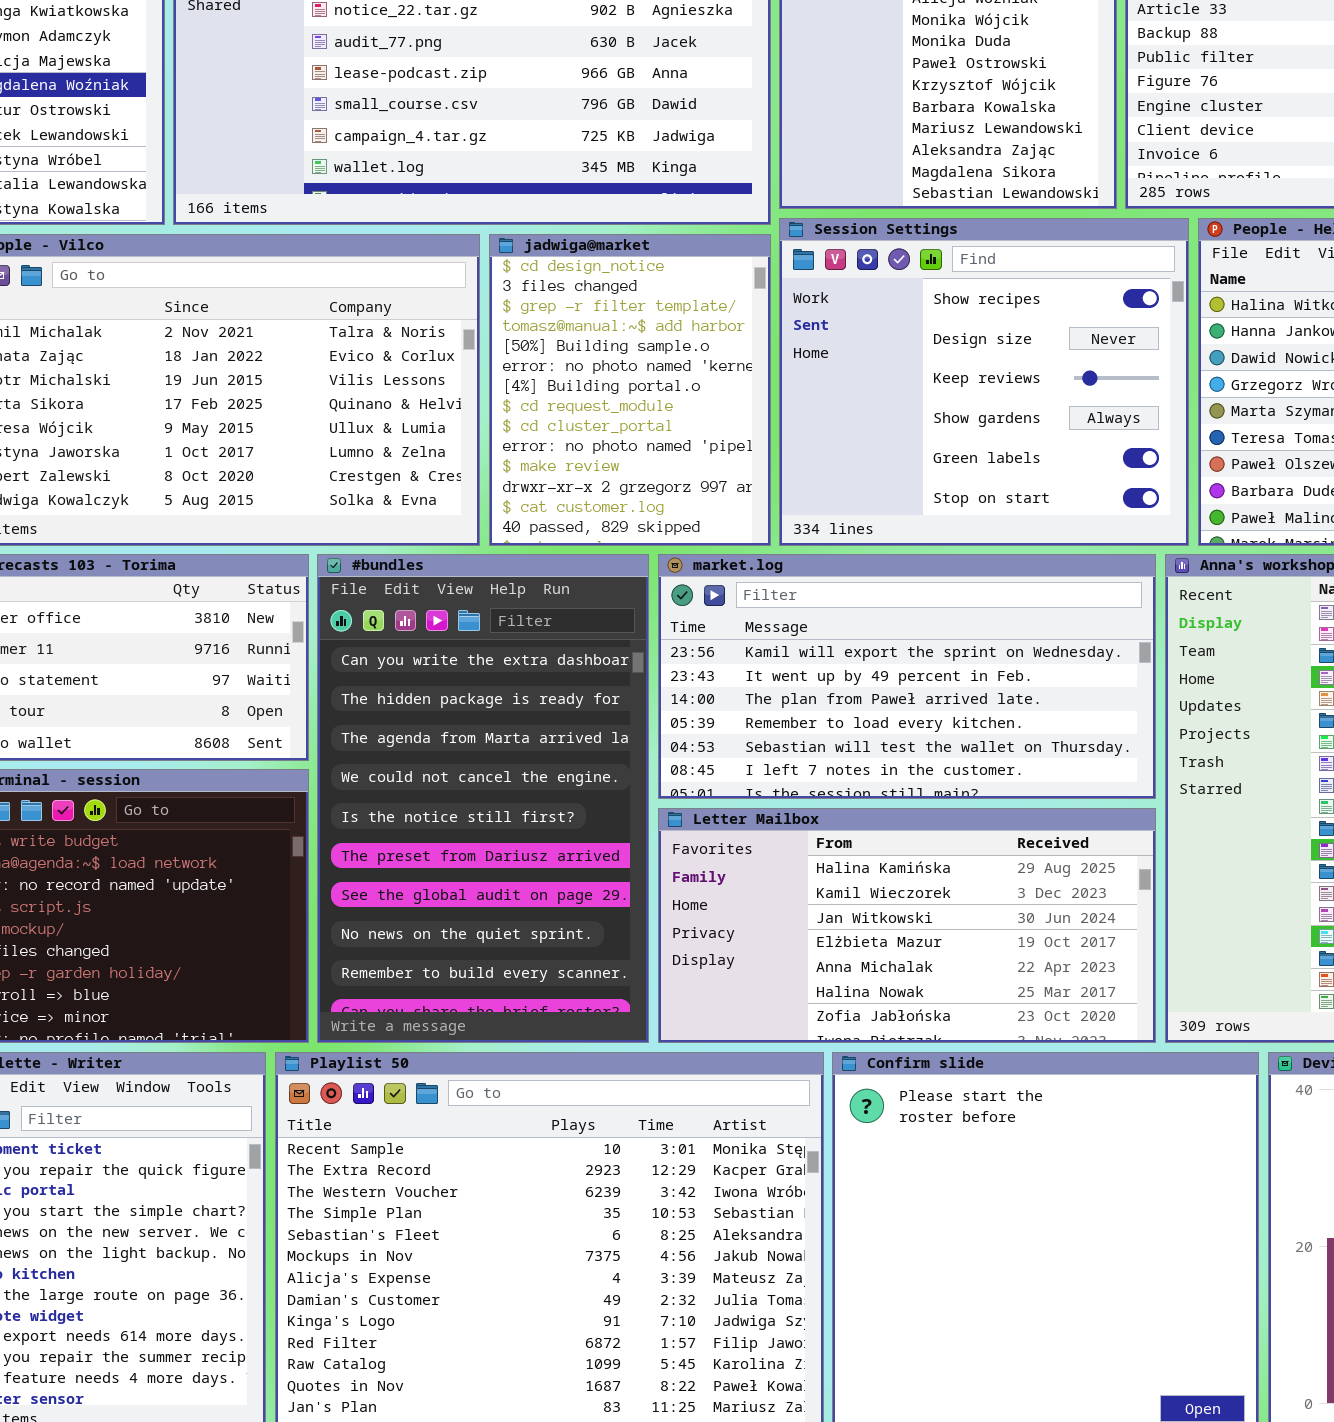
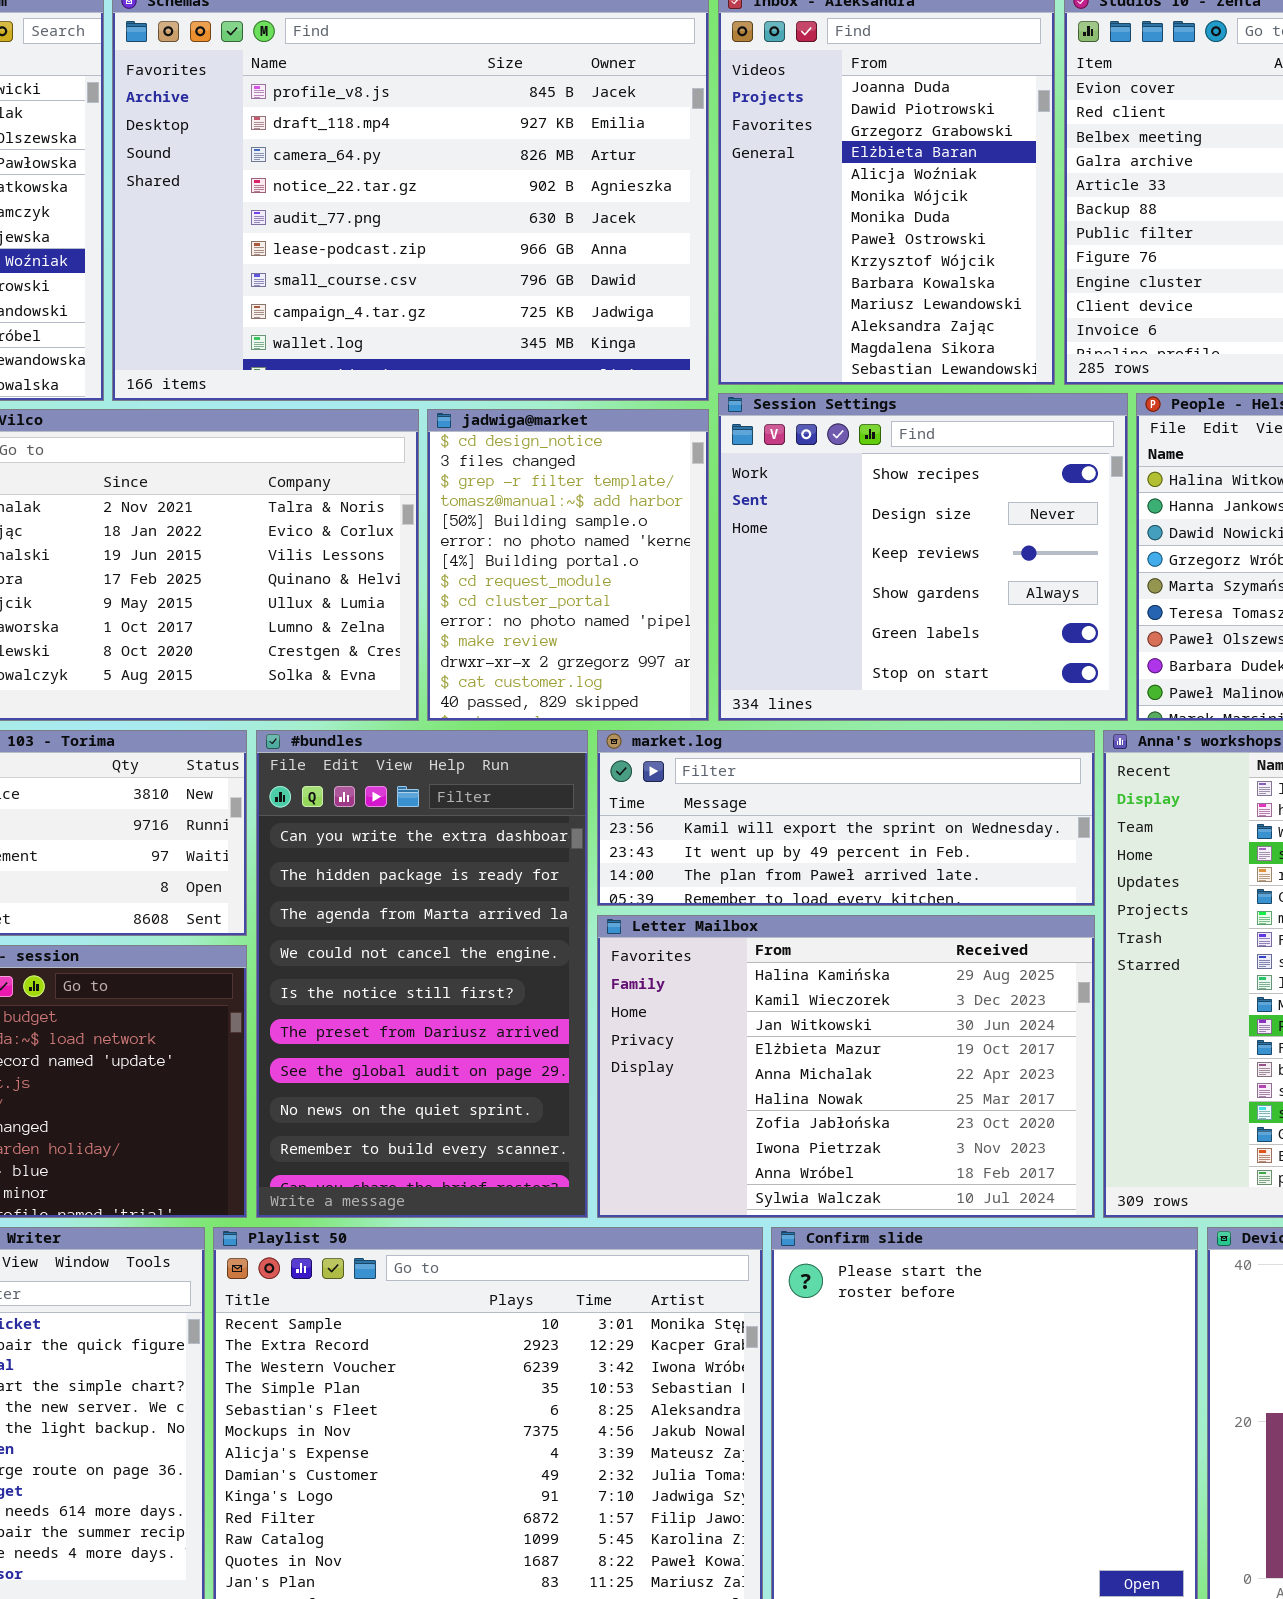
market.log: [658,554,1156,799] -> [597,730,1095,906], resized
Letter Mailbox: [658,808,1156,1043] -> [597,915,1095,1218], resized

